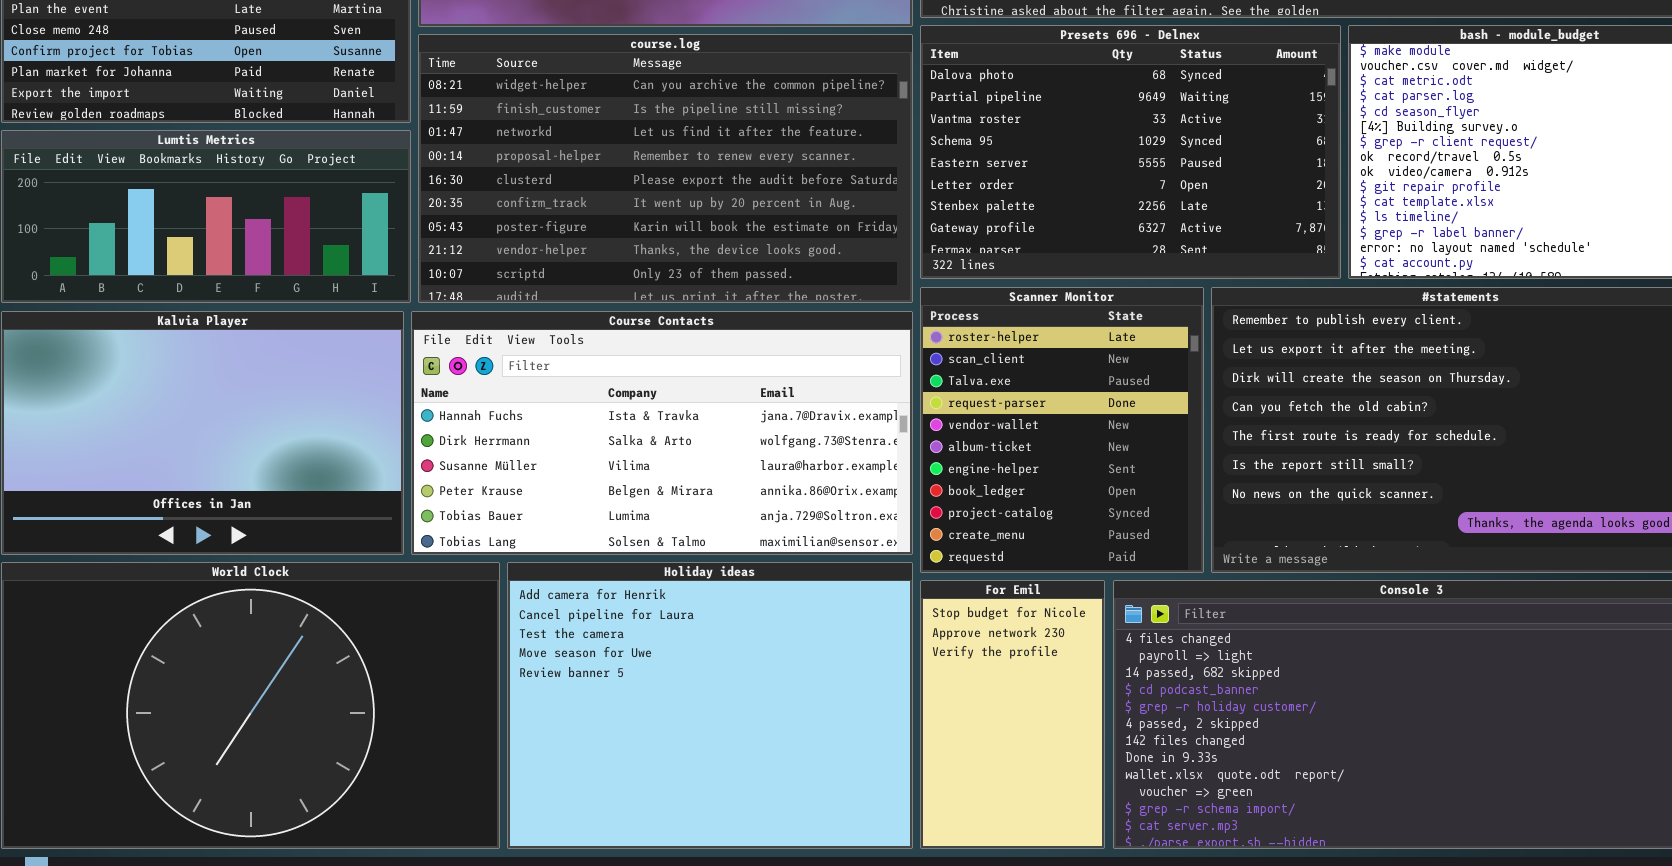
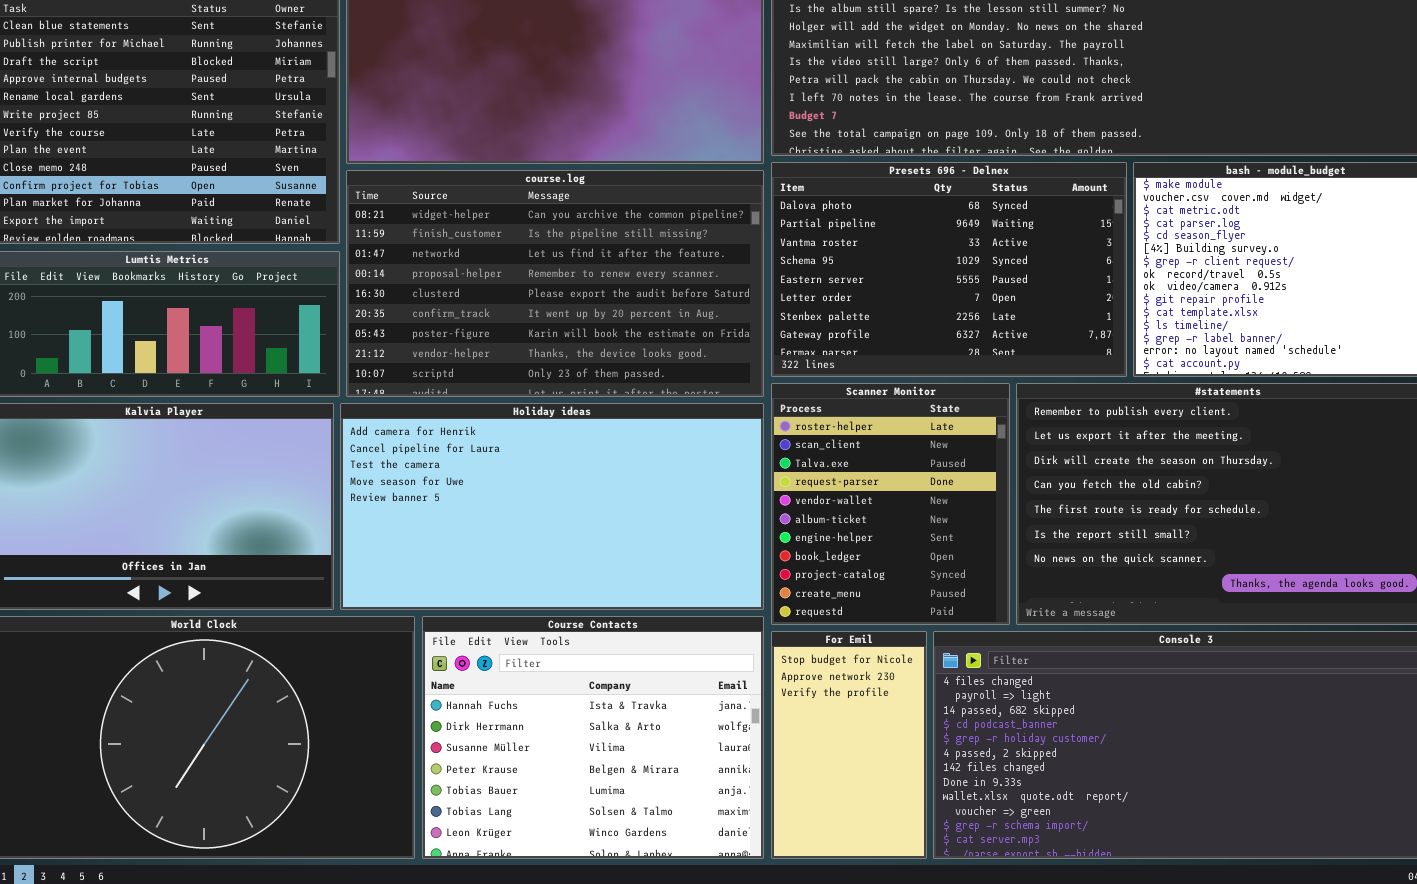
Course Contacts: [411,311,913,555] -> [422,616,764,859], moved, resized
Holiday ideas: [507,562,913,849] -> [340,403,764,610], moved, resized

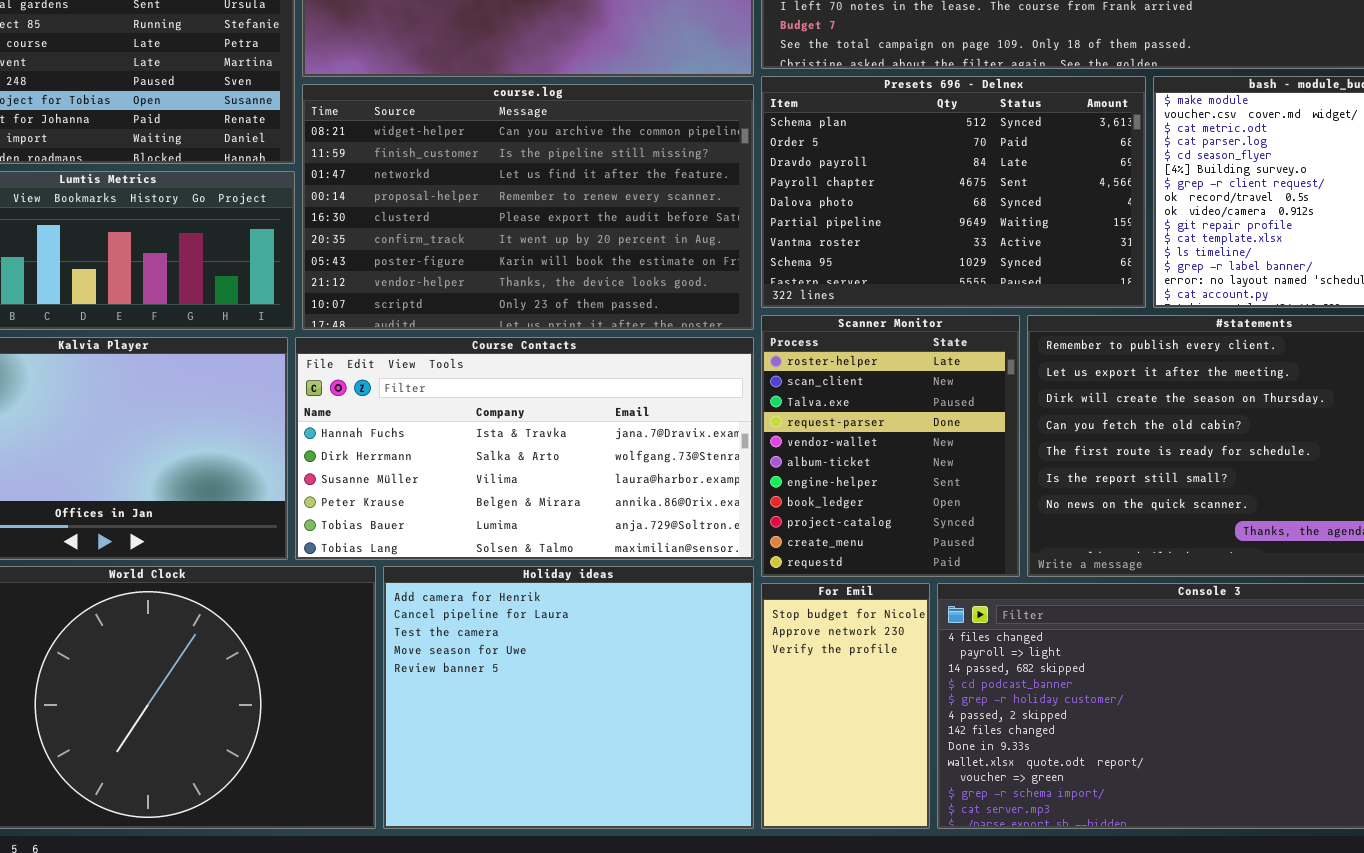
Presets 696 - Delnex: [771,162,1127,377] -> [761,76,1146,308], scrolled up 4 rows
Holiday ideas: [340,403,764,610] -> [383,566,754,829], moved, resized
Course Contacts: [422,616,764,859] -> [295,337,754,560], moved, resized

